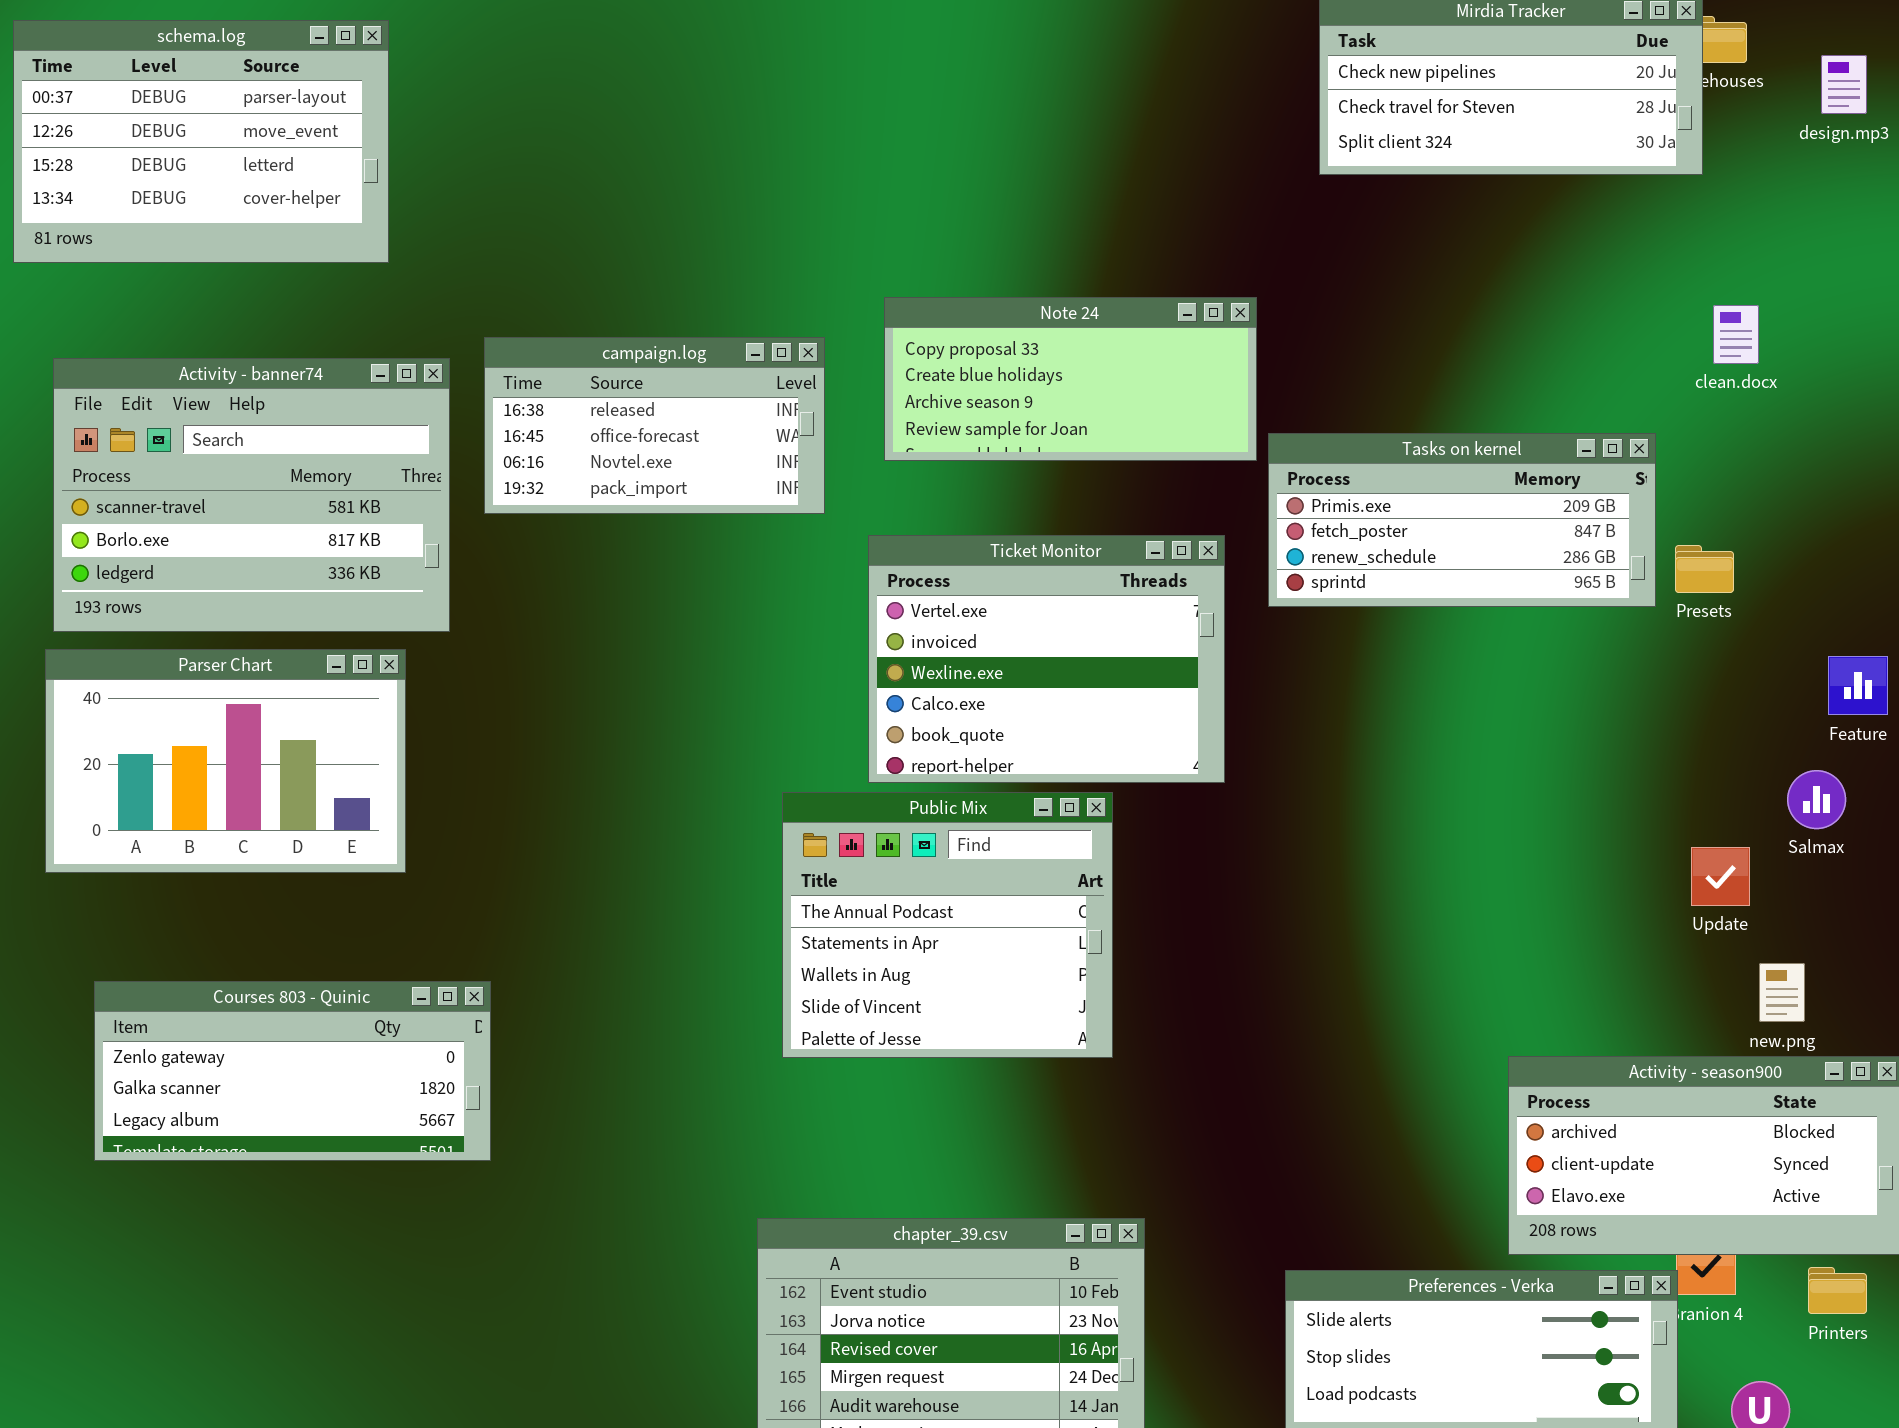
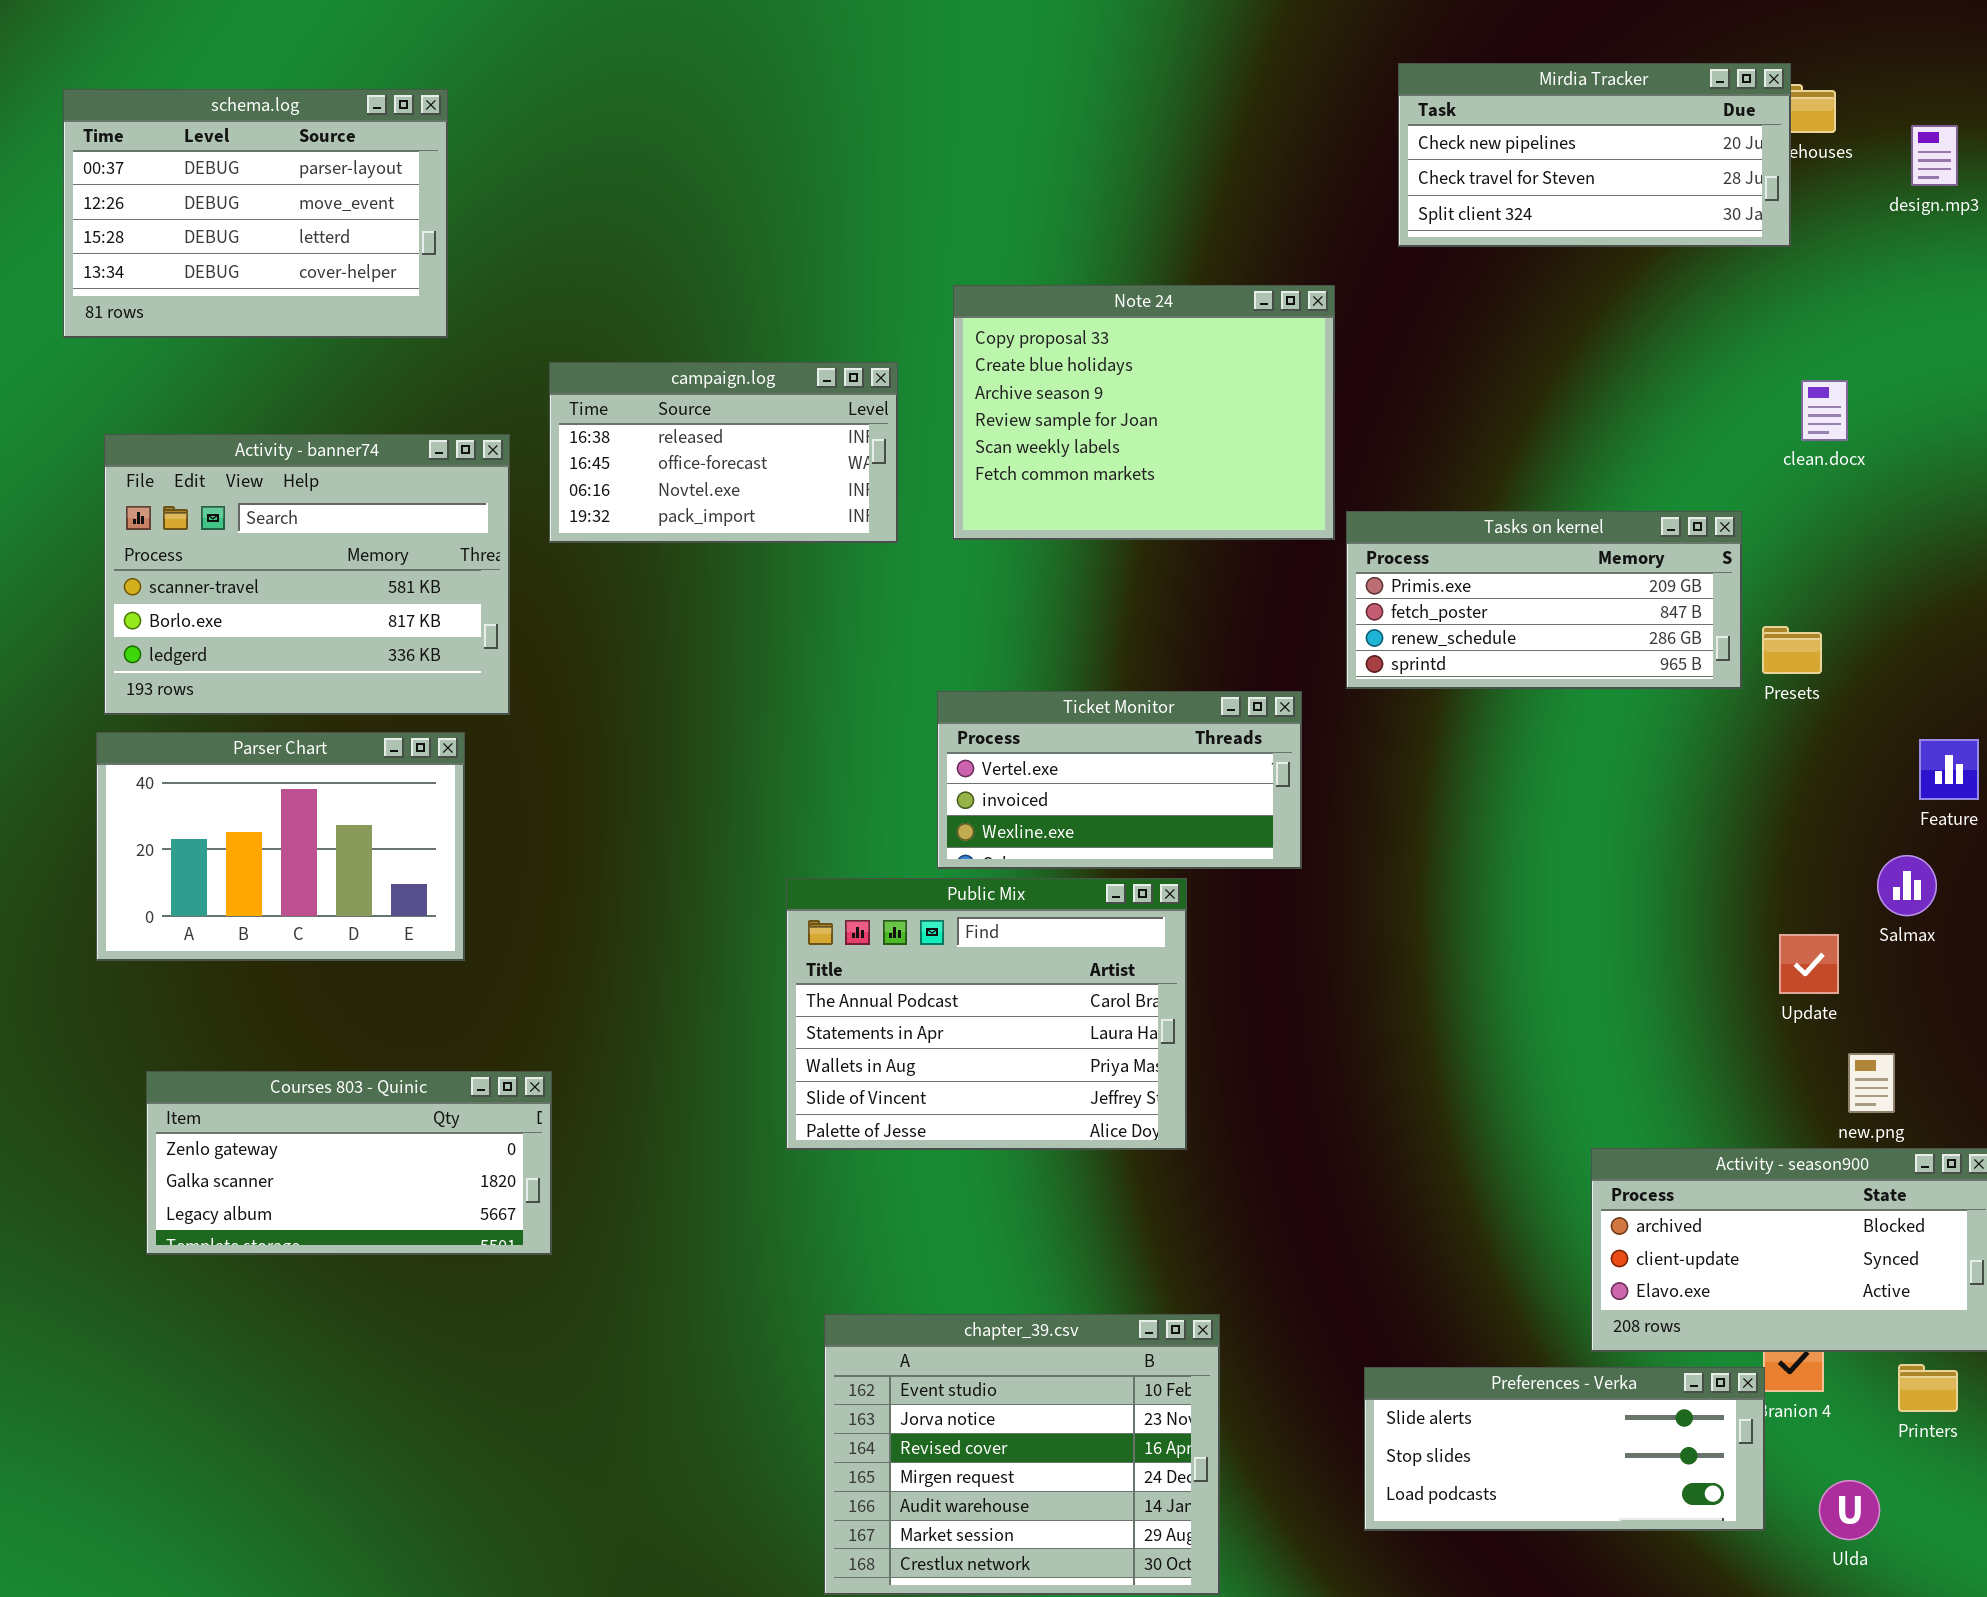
Note 24: [884,297,1257,461] -> [953,285,1335,540], resized
campaign.log: [484,337,825,514] -> [549,362,898,543], moved
Ticket Monitor: [868,535,1225,783] -> [937,691,1302,869], resized
Public Mix: [782,792,1113,1058] -> [786,878,1187,1150], resized

